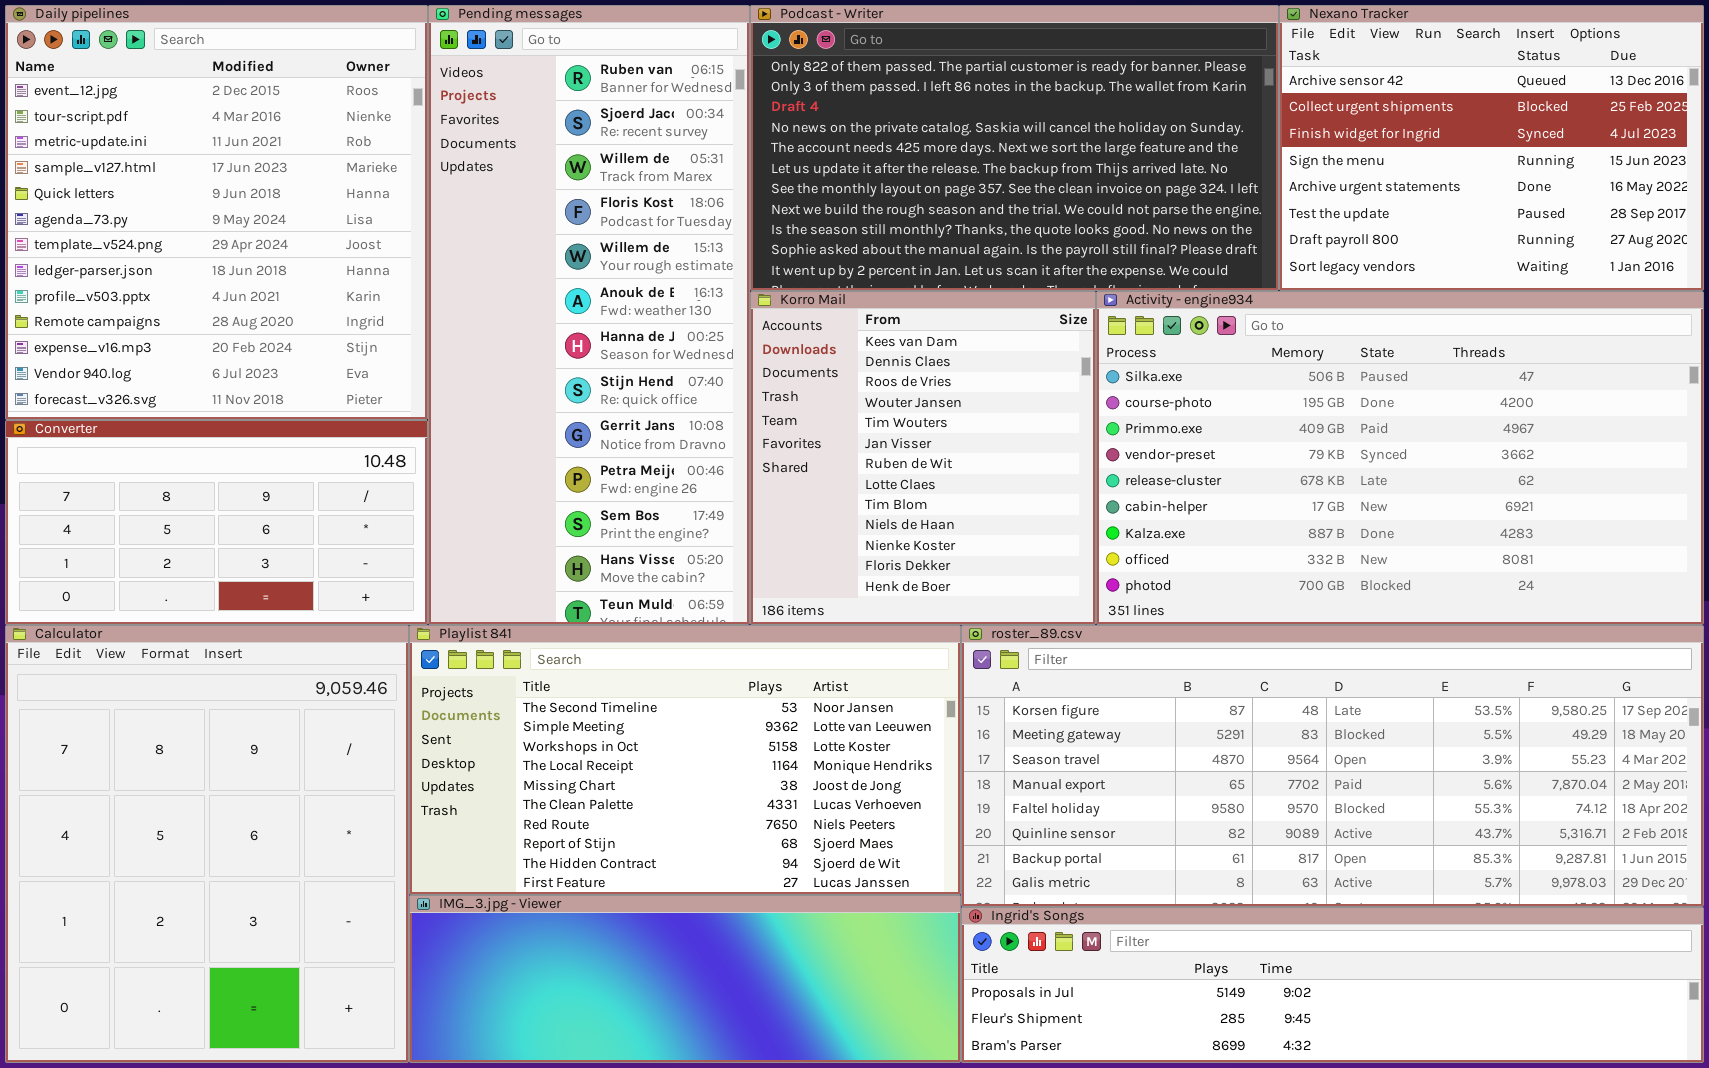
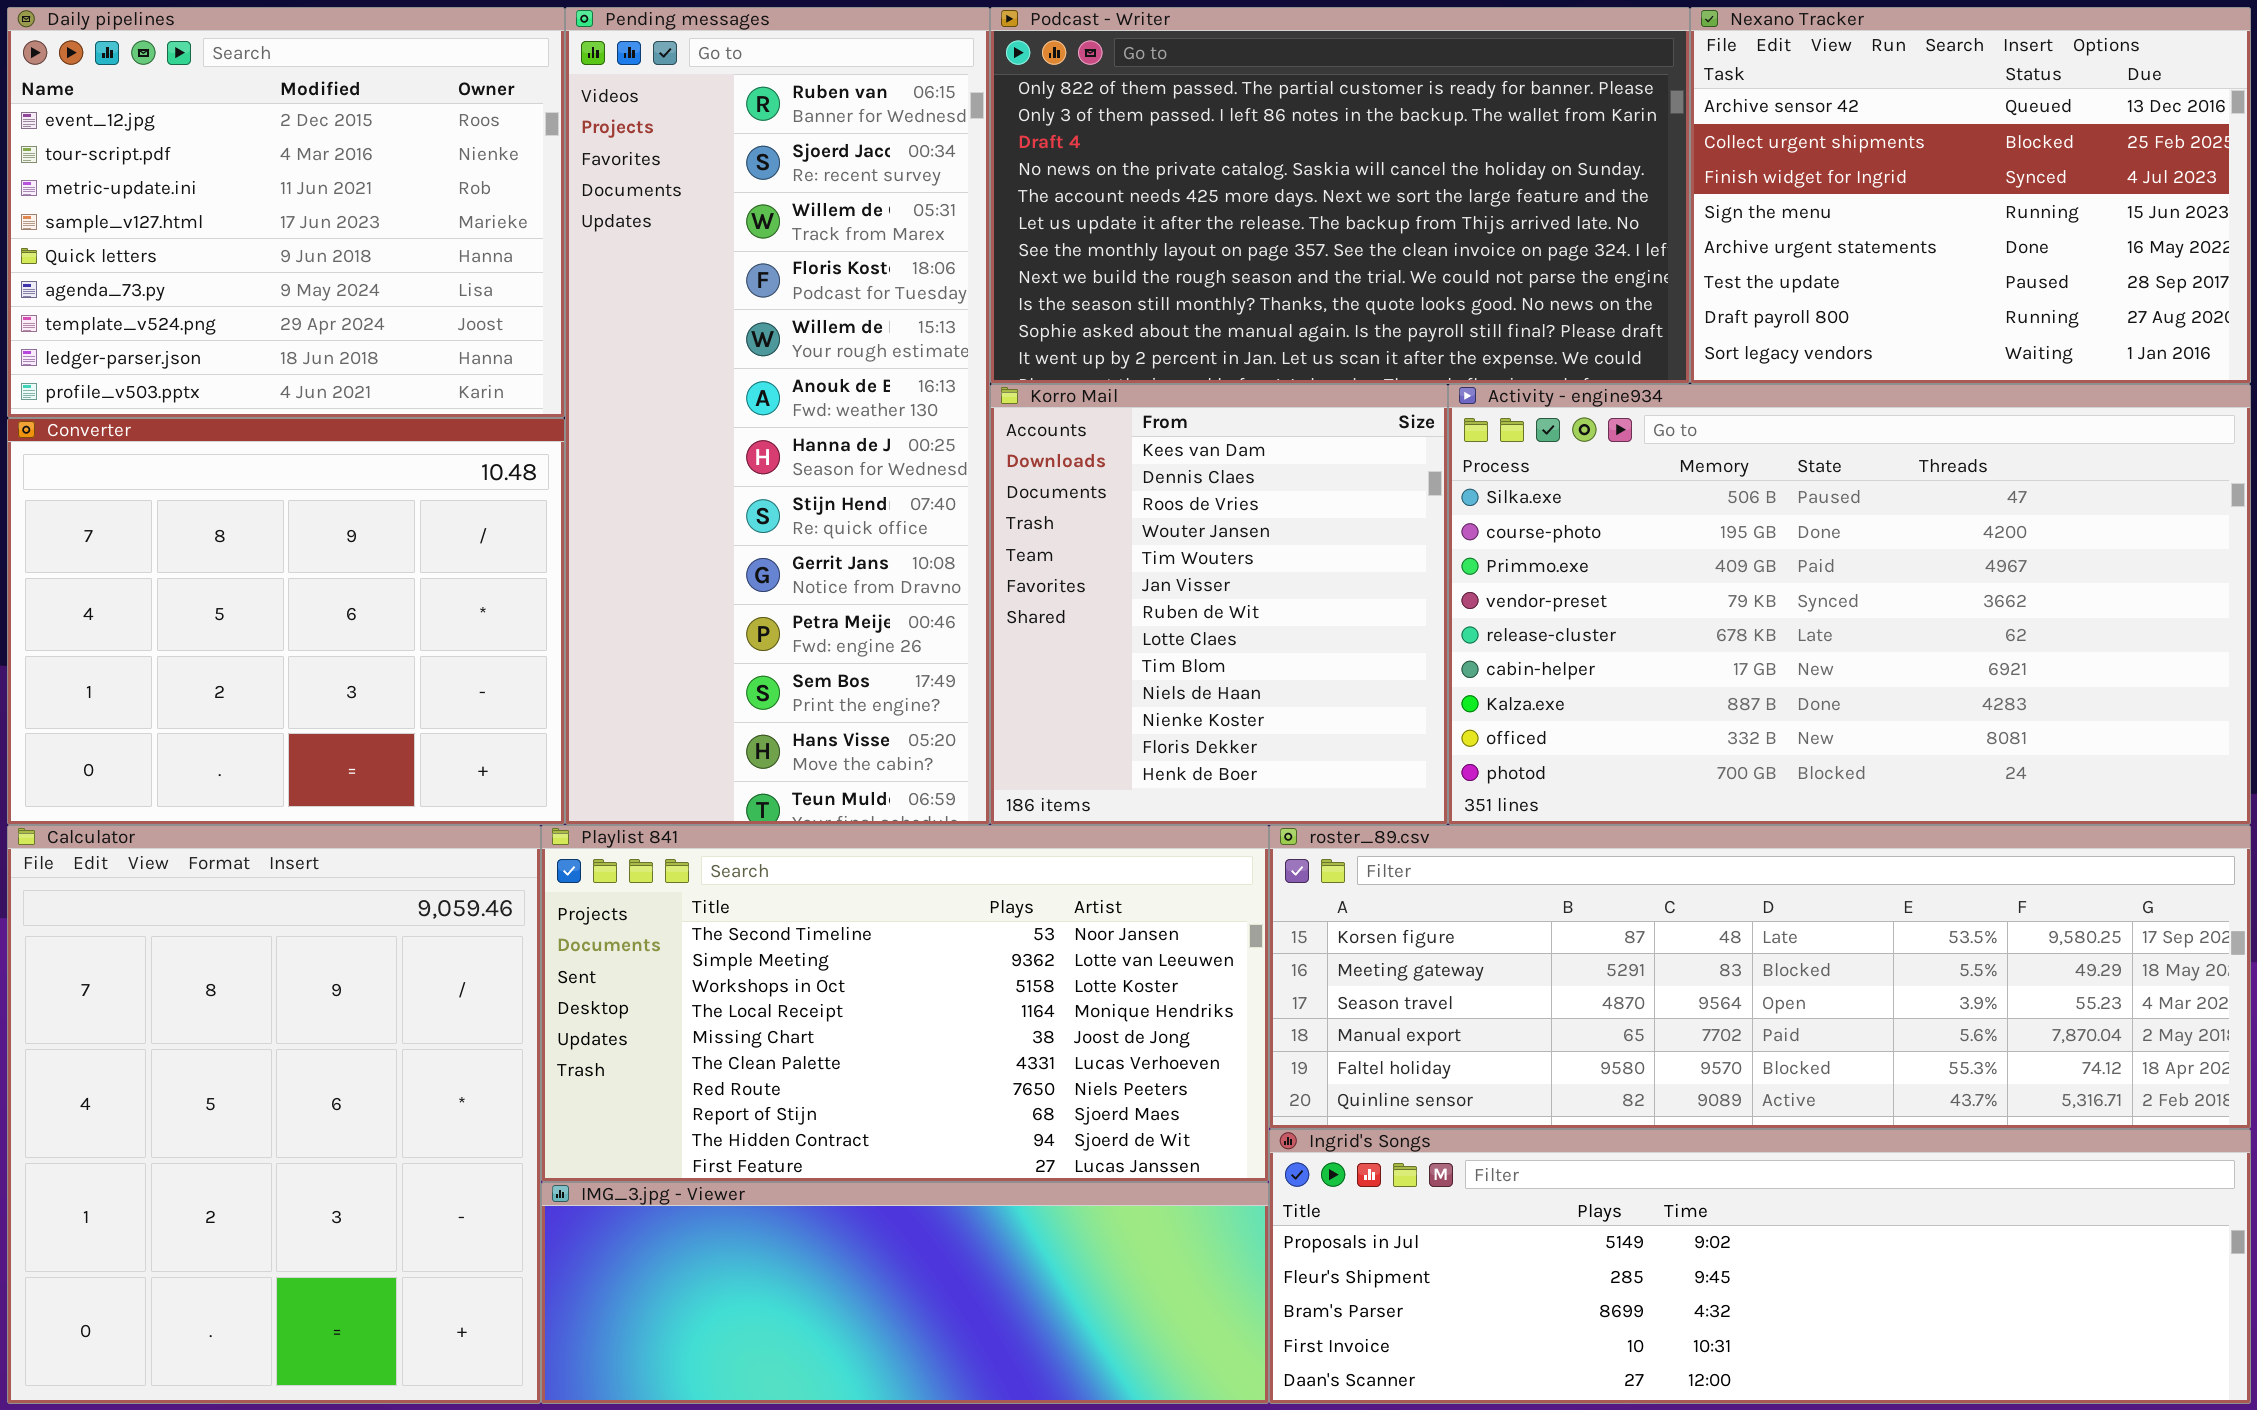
Daily pipelines: [5,5,428,420] -> [7,7,565,418], resized
Converter: [5,420,428,625] -> [7,418,565,825], resized
roster_89.csv: [961,625,1704,907] -> [1269,825,2251,1129], resized
Ingrid's Songs: [961,907,1704,1063] -> [1269,1129,2251,1404], resized

